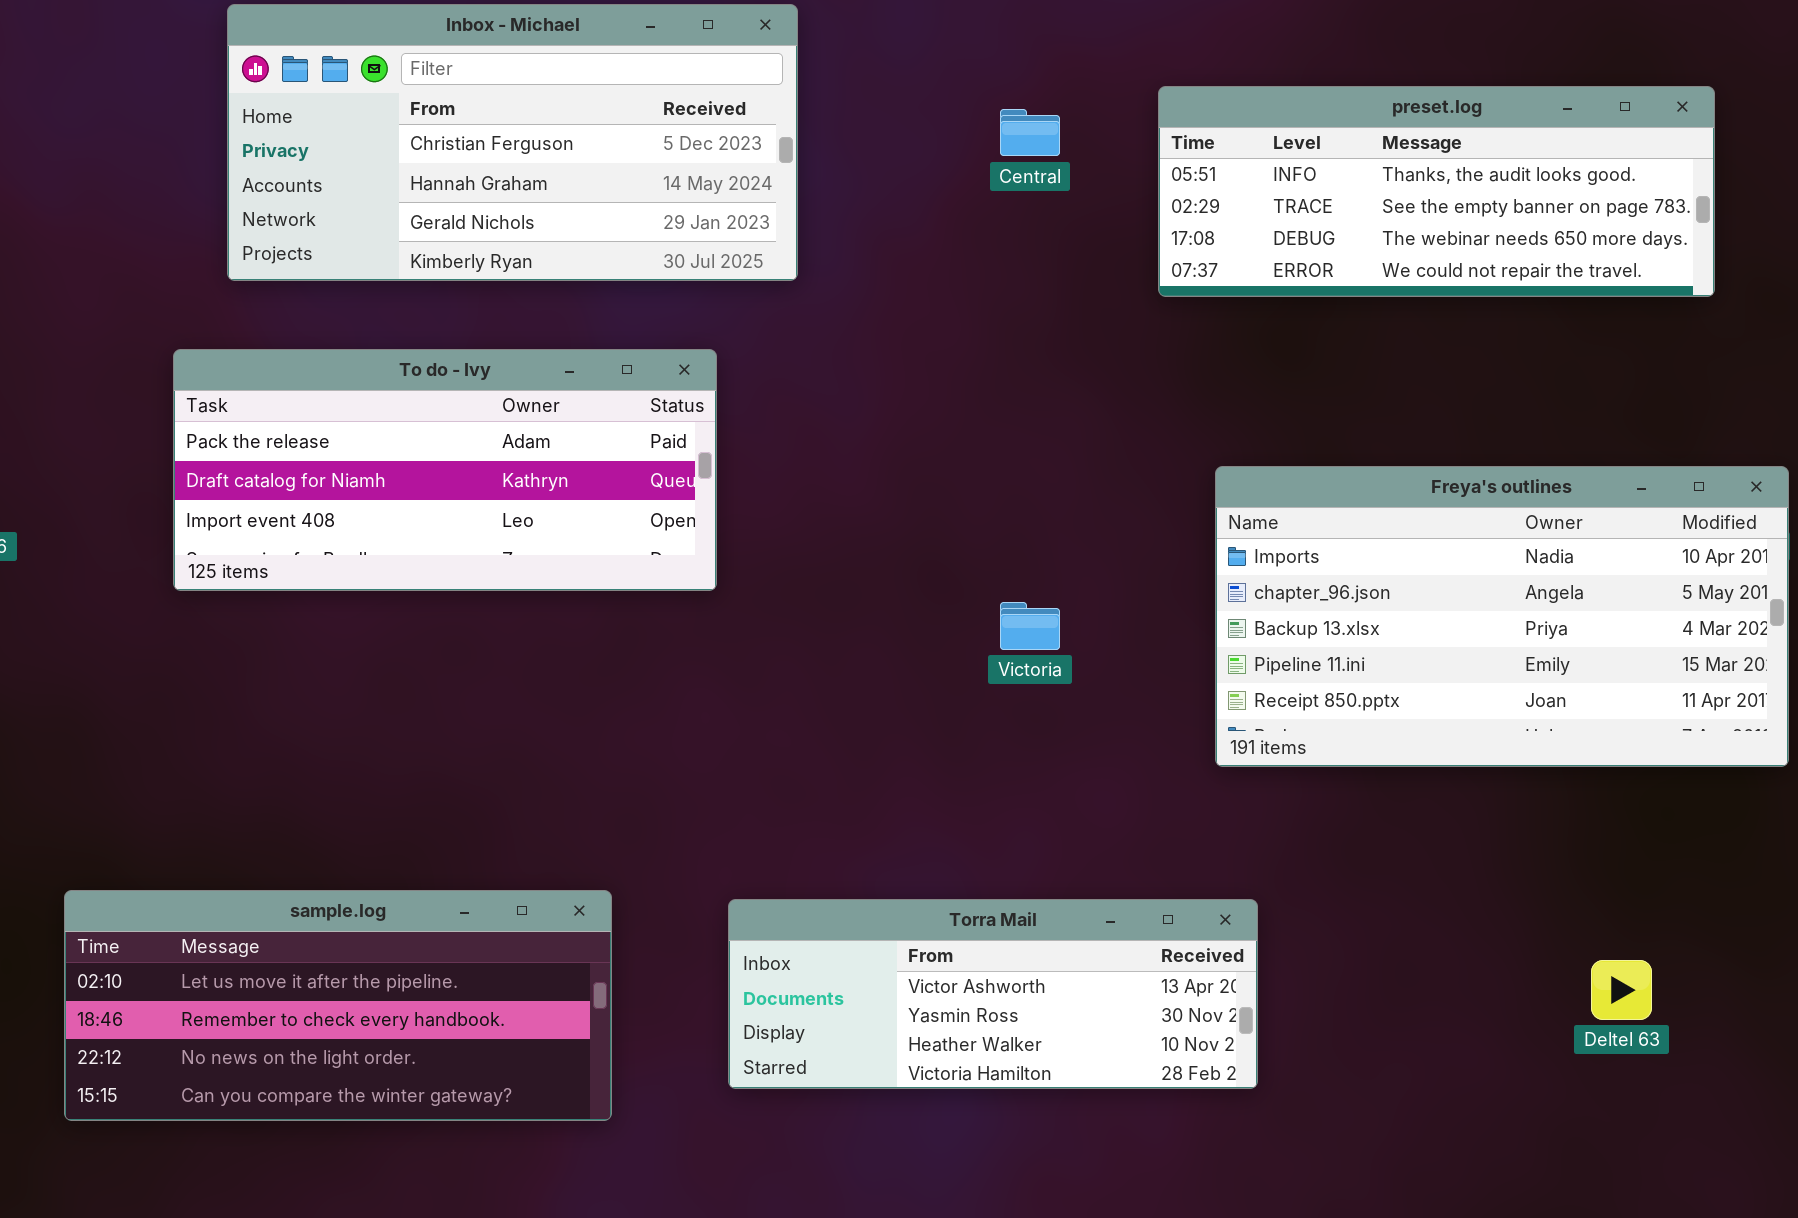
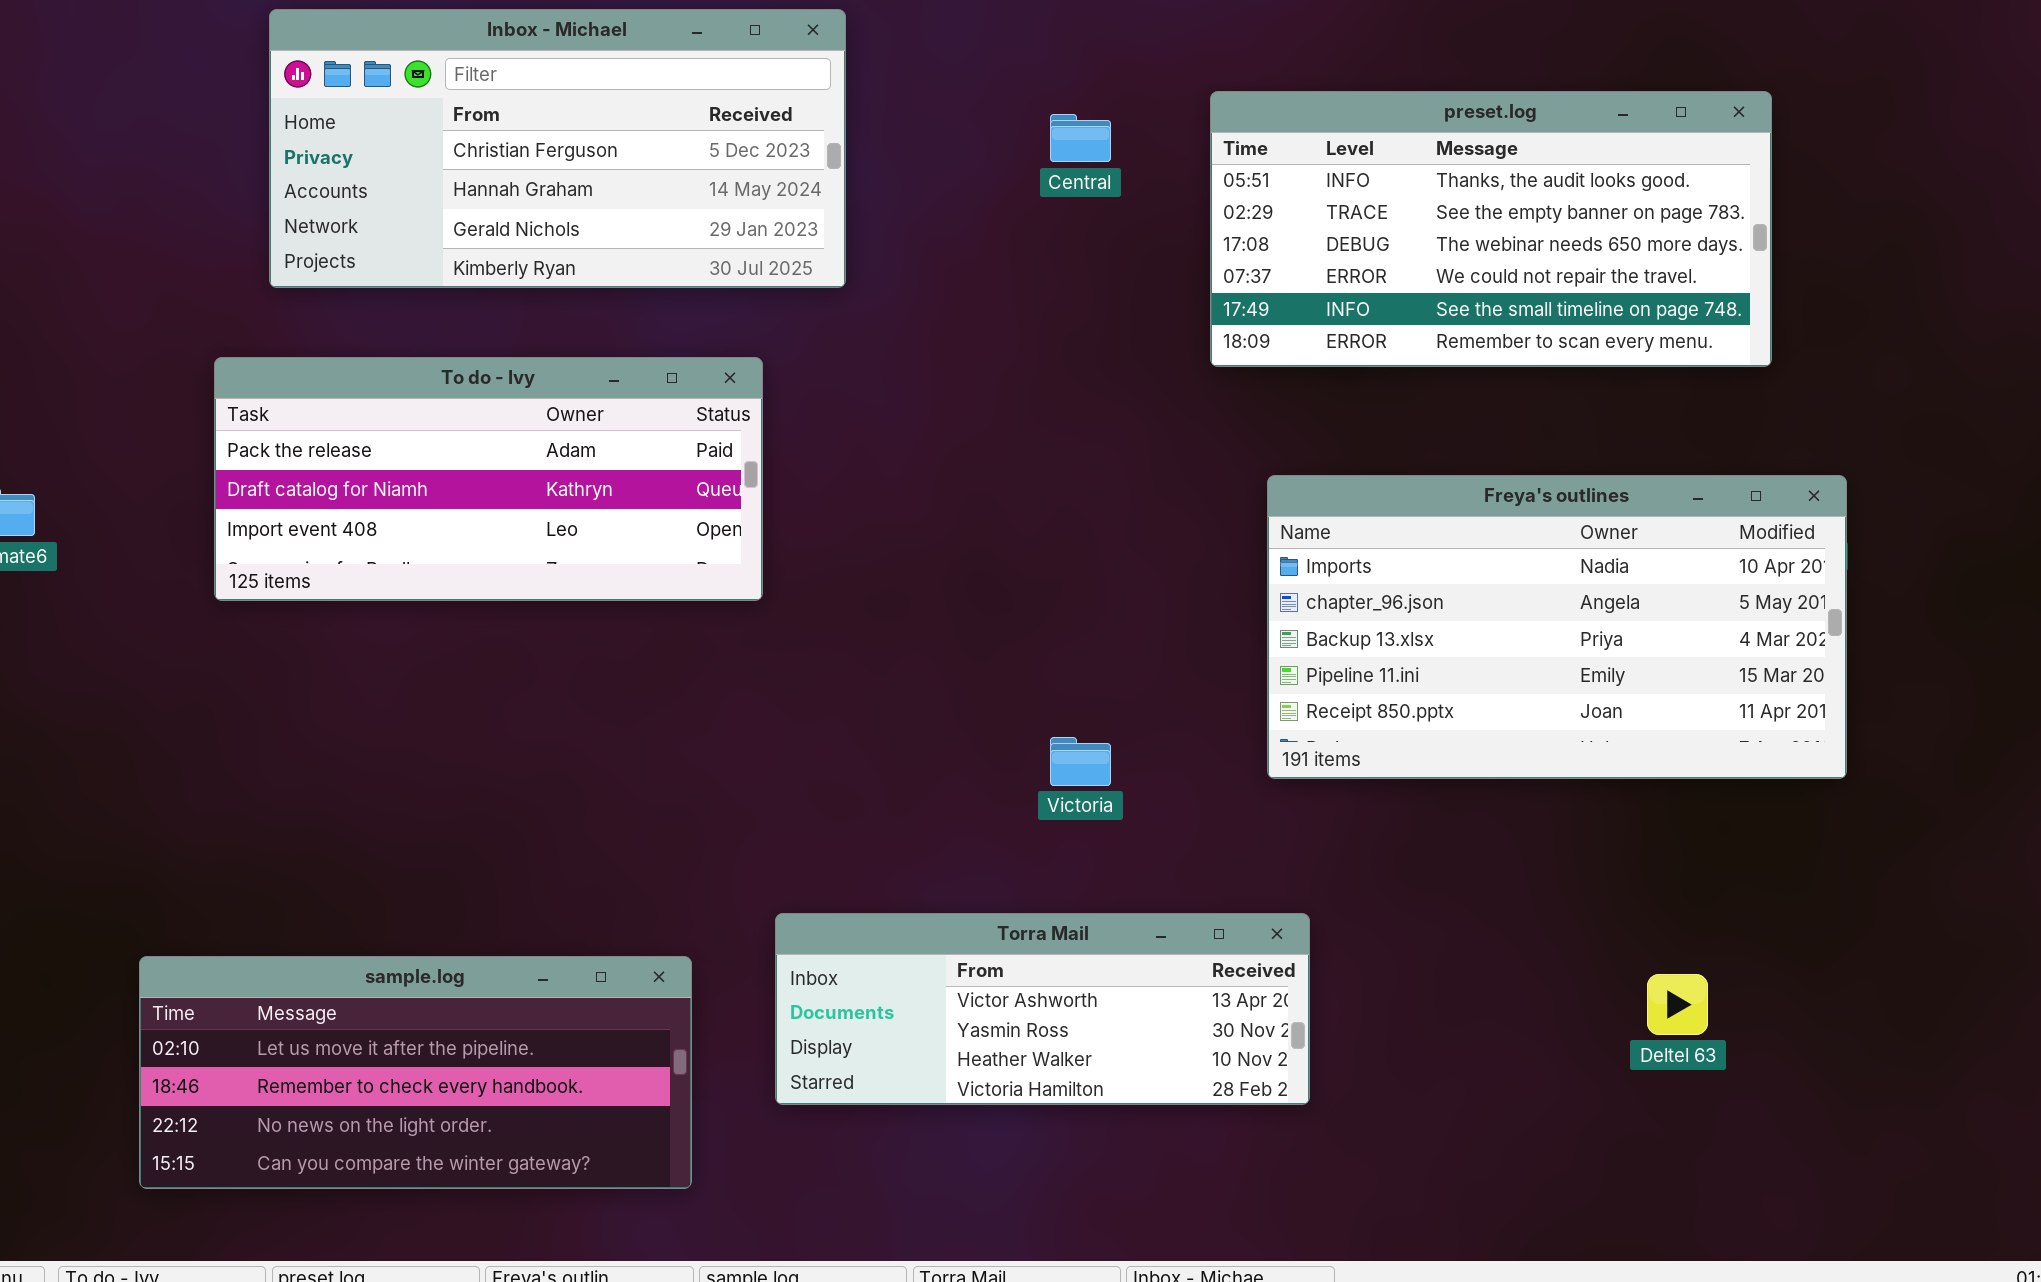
preset.log: [1158,86,1715,297] -> [1210,91,1772,367], resized
Victoria: [1000,602,1060,650] -> [1050,737,1111,786], moved
sample.log: [64,890,612,1121] -> [139,956,692,1189], moved

